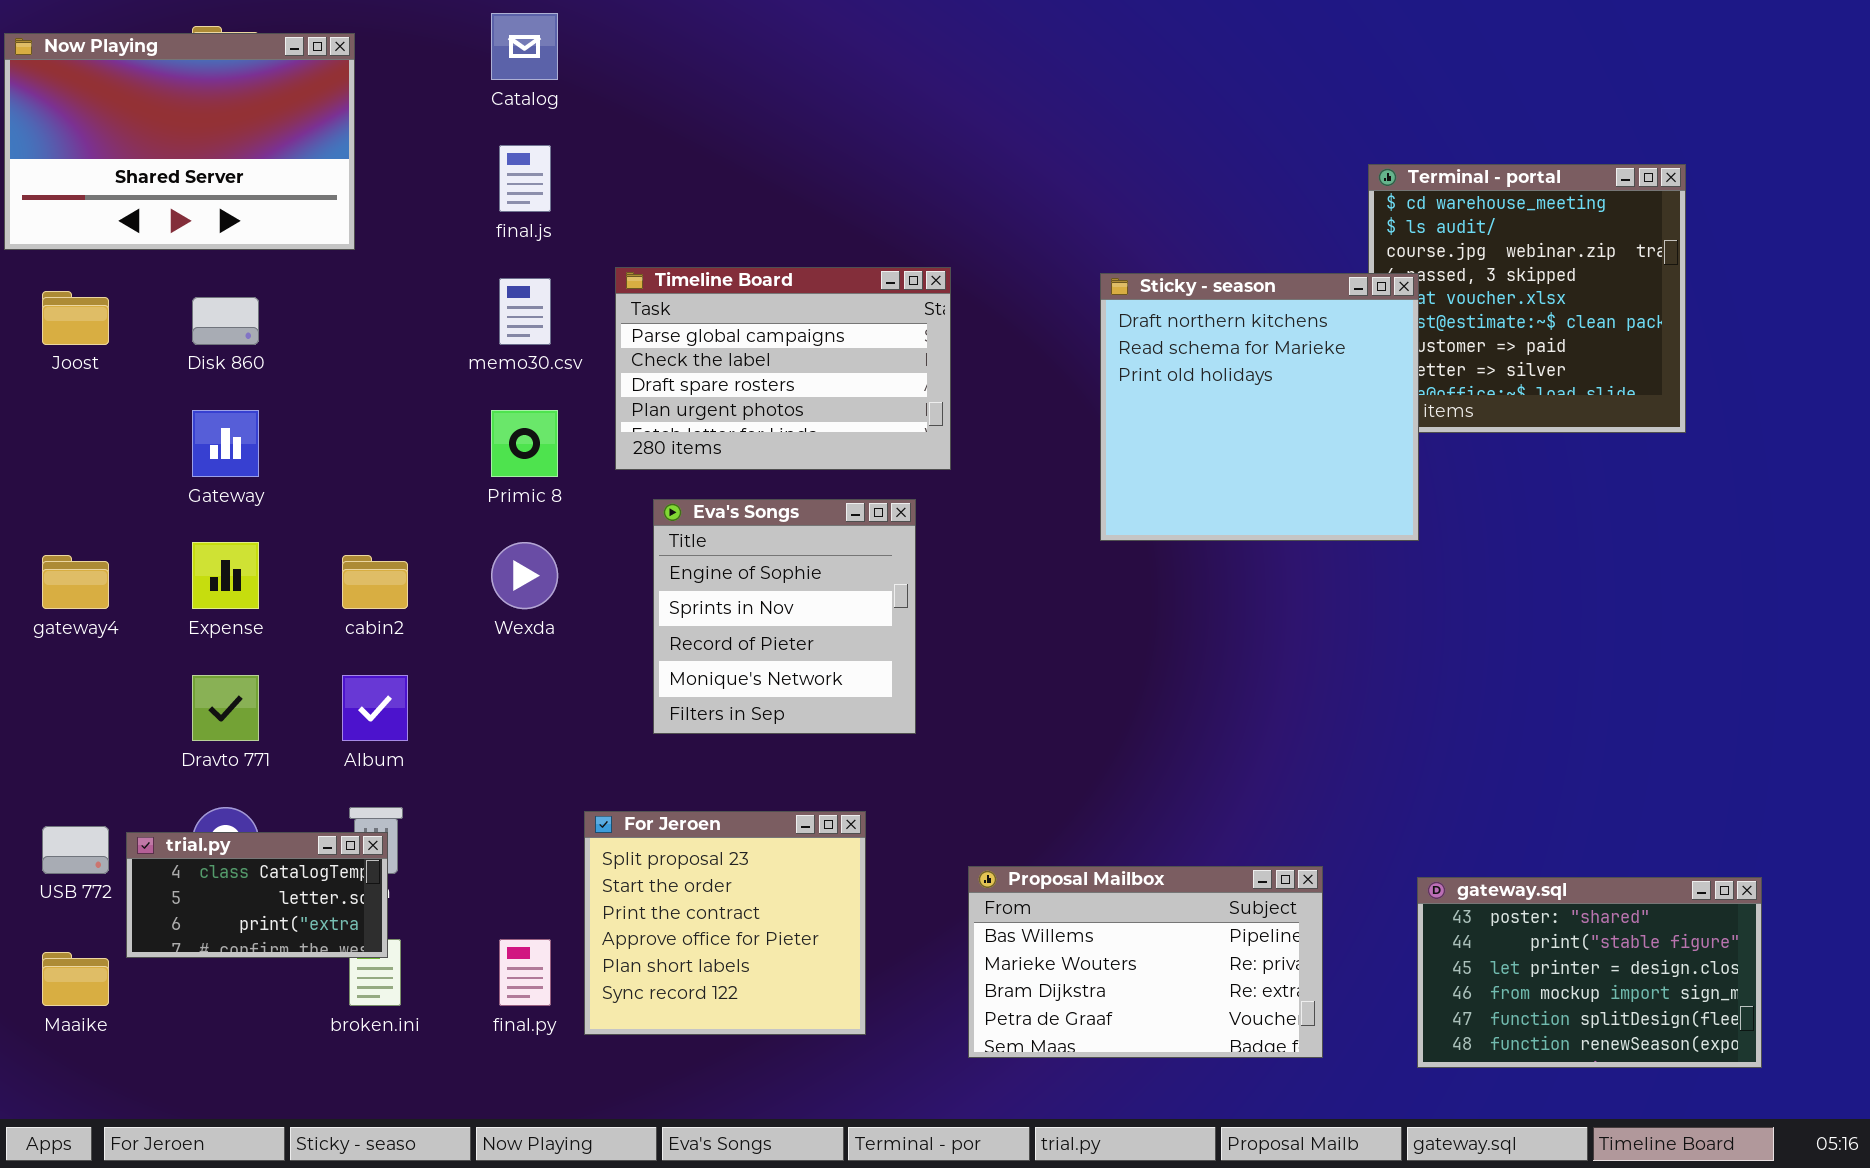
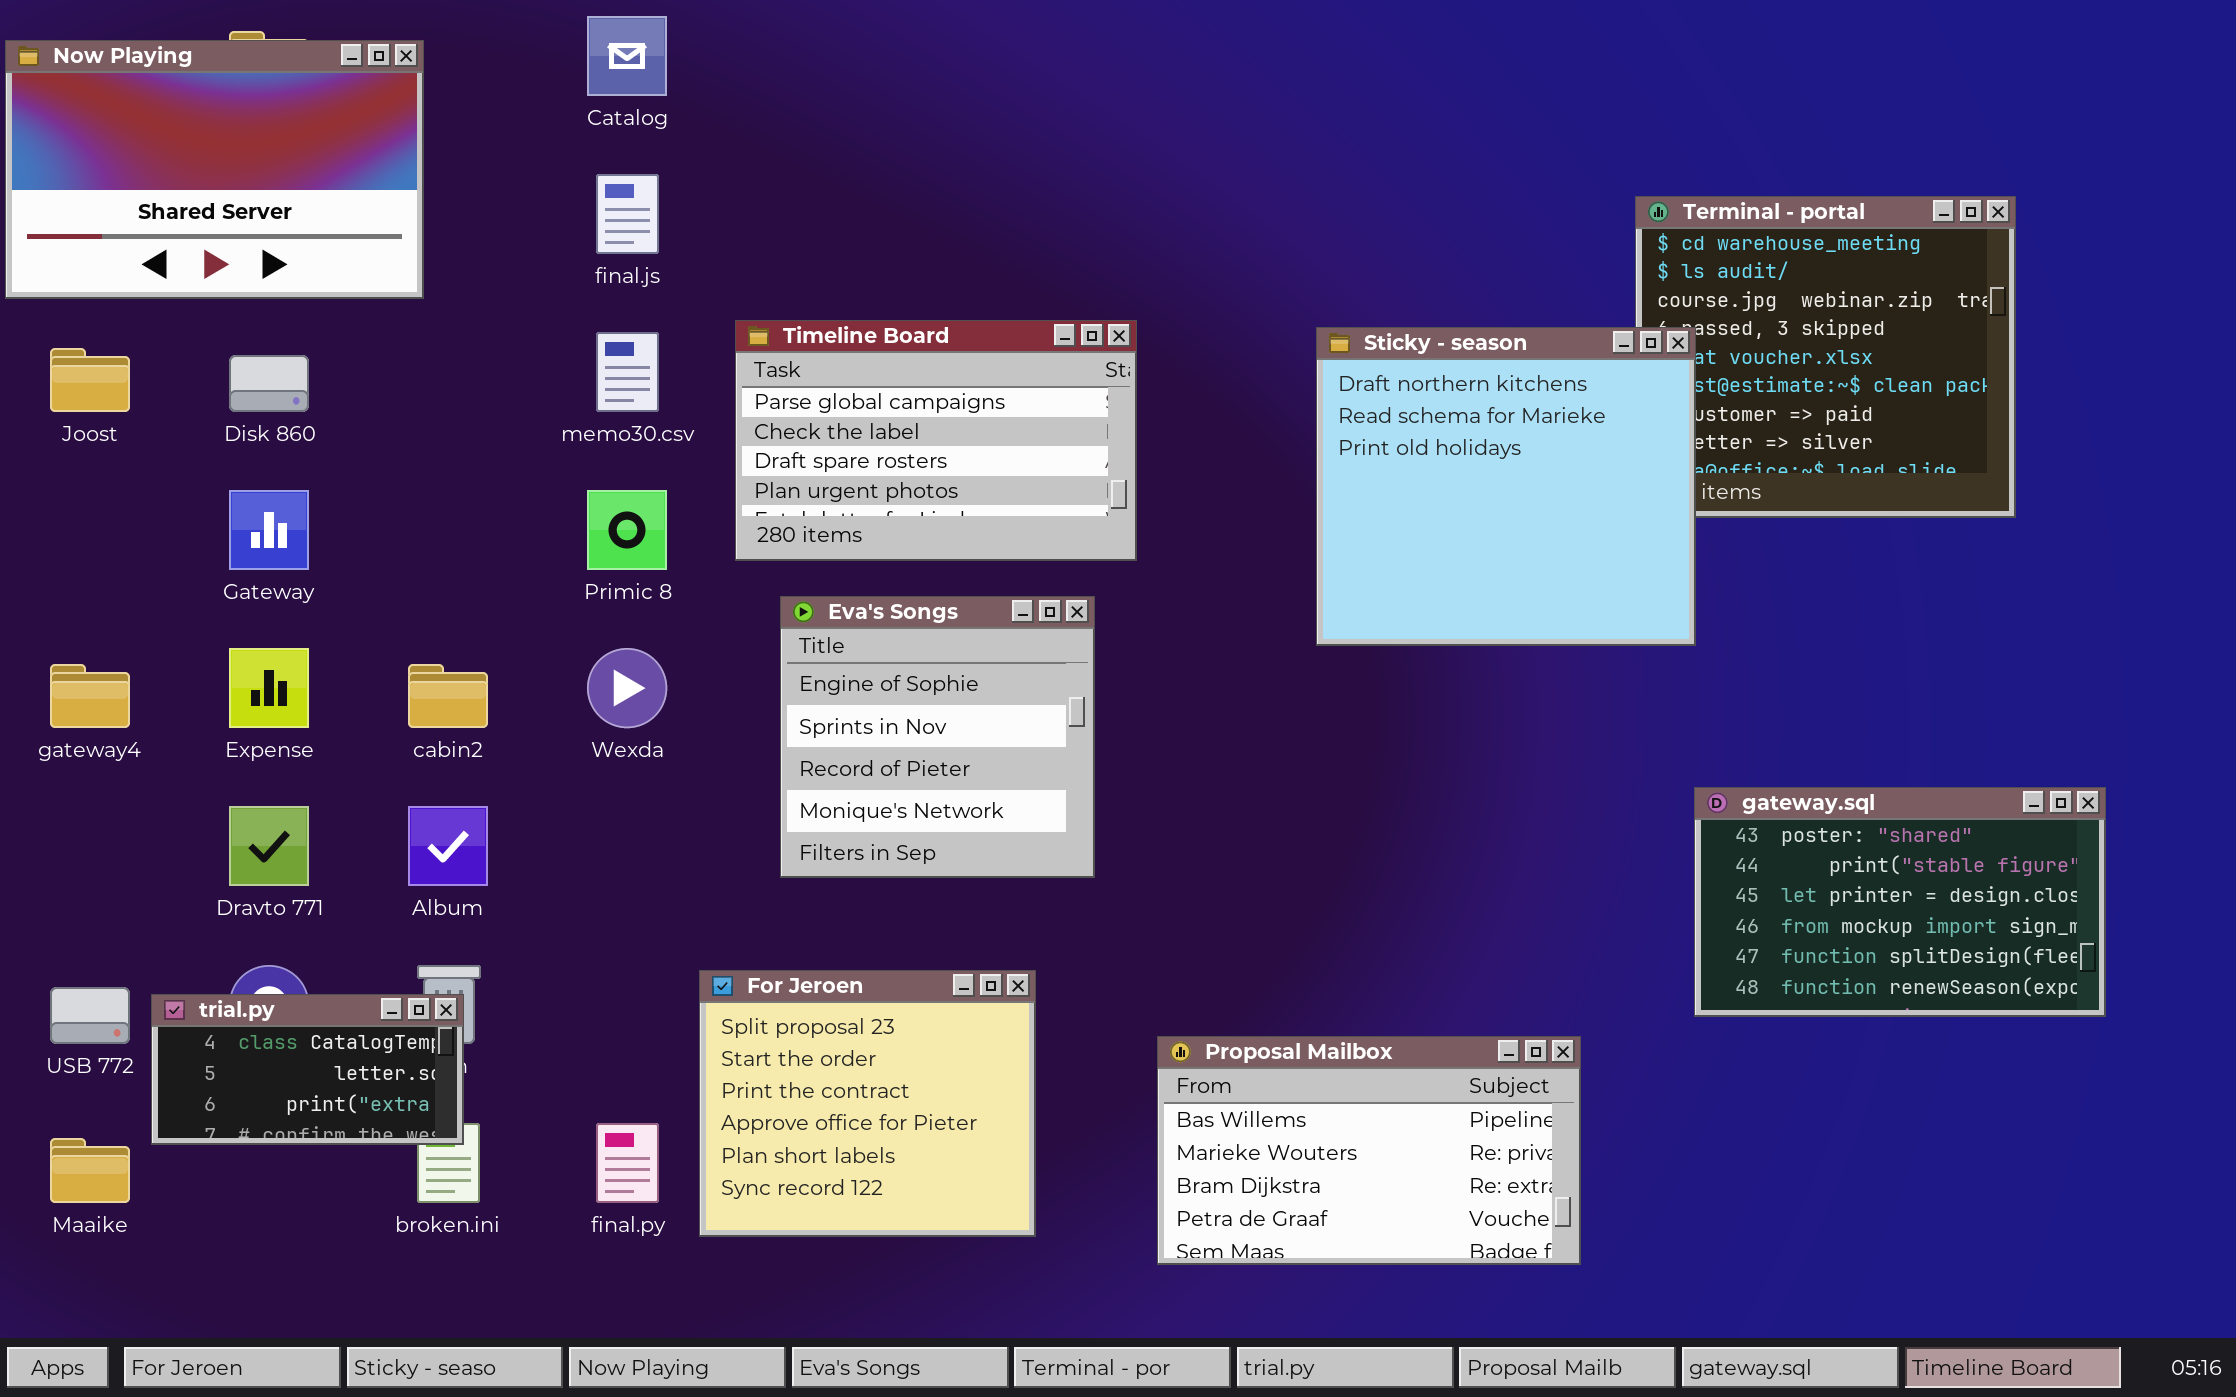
gateway.sql: [1417,877,1762,1068] -> [1694,787,2106,1017], moved

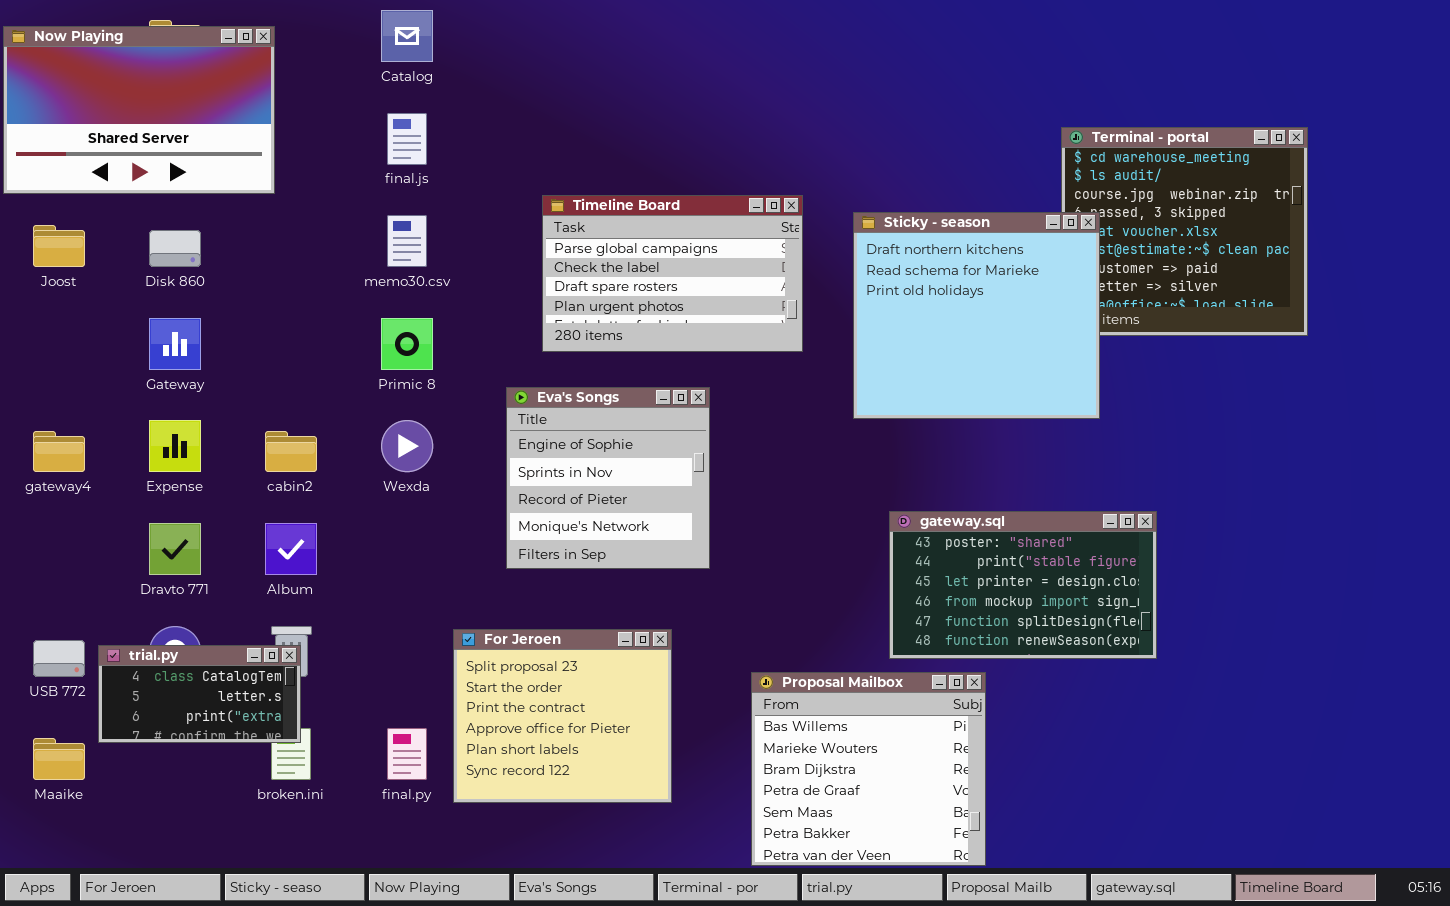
Timeline Board: [735,320,1137,561] -> [542,195,803,352], moved
gateway.sql: [1694,787,2106,1017] -> [889,511,1157,659], moved
Proposal Mailbox: [1157,1036,1581,1265] -> [751,672,986,866], resized

